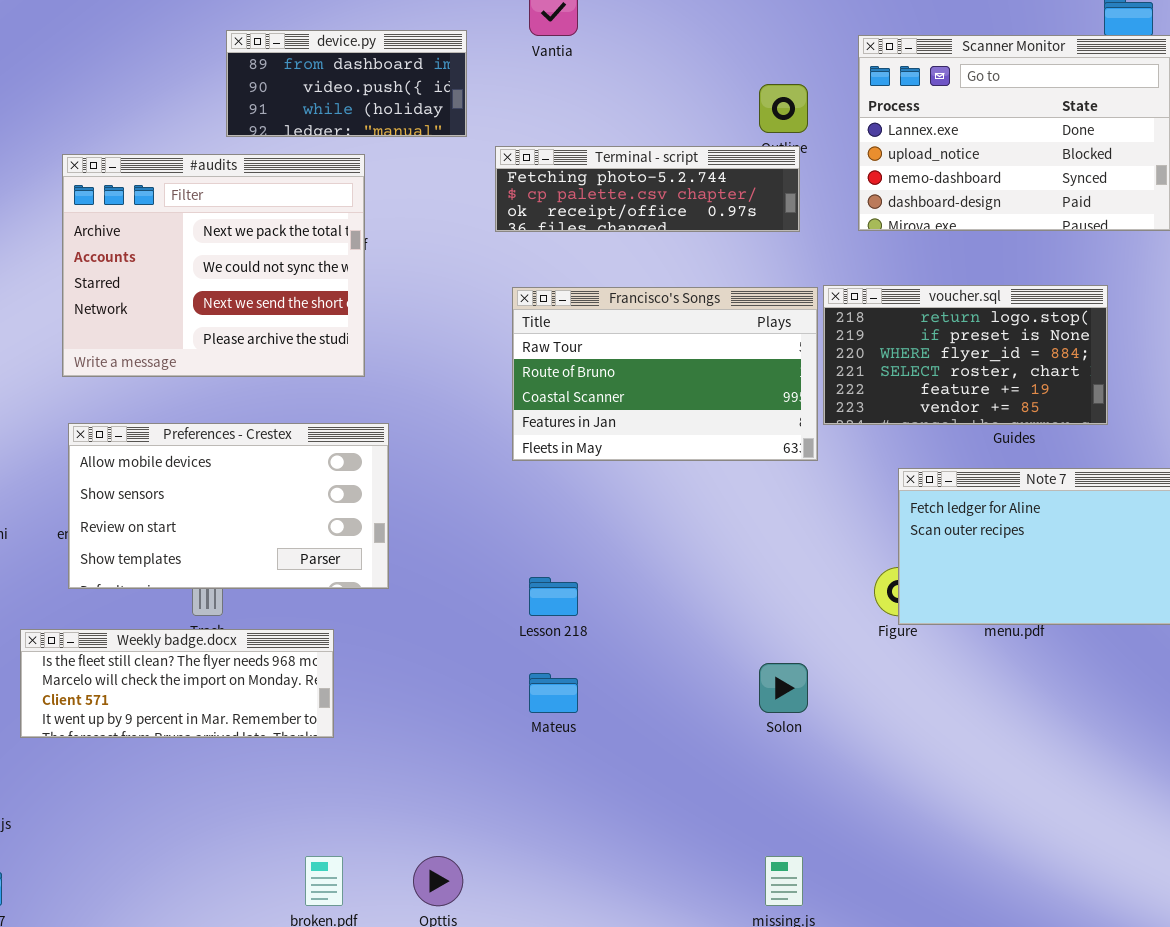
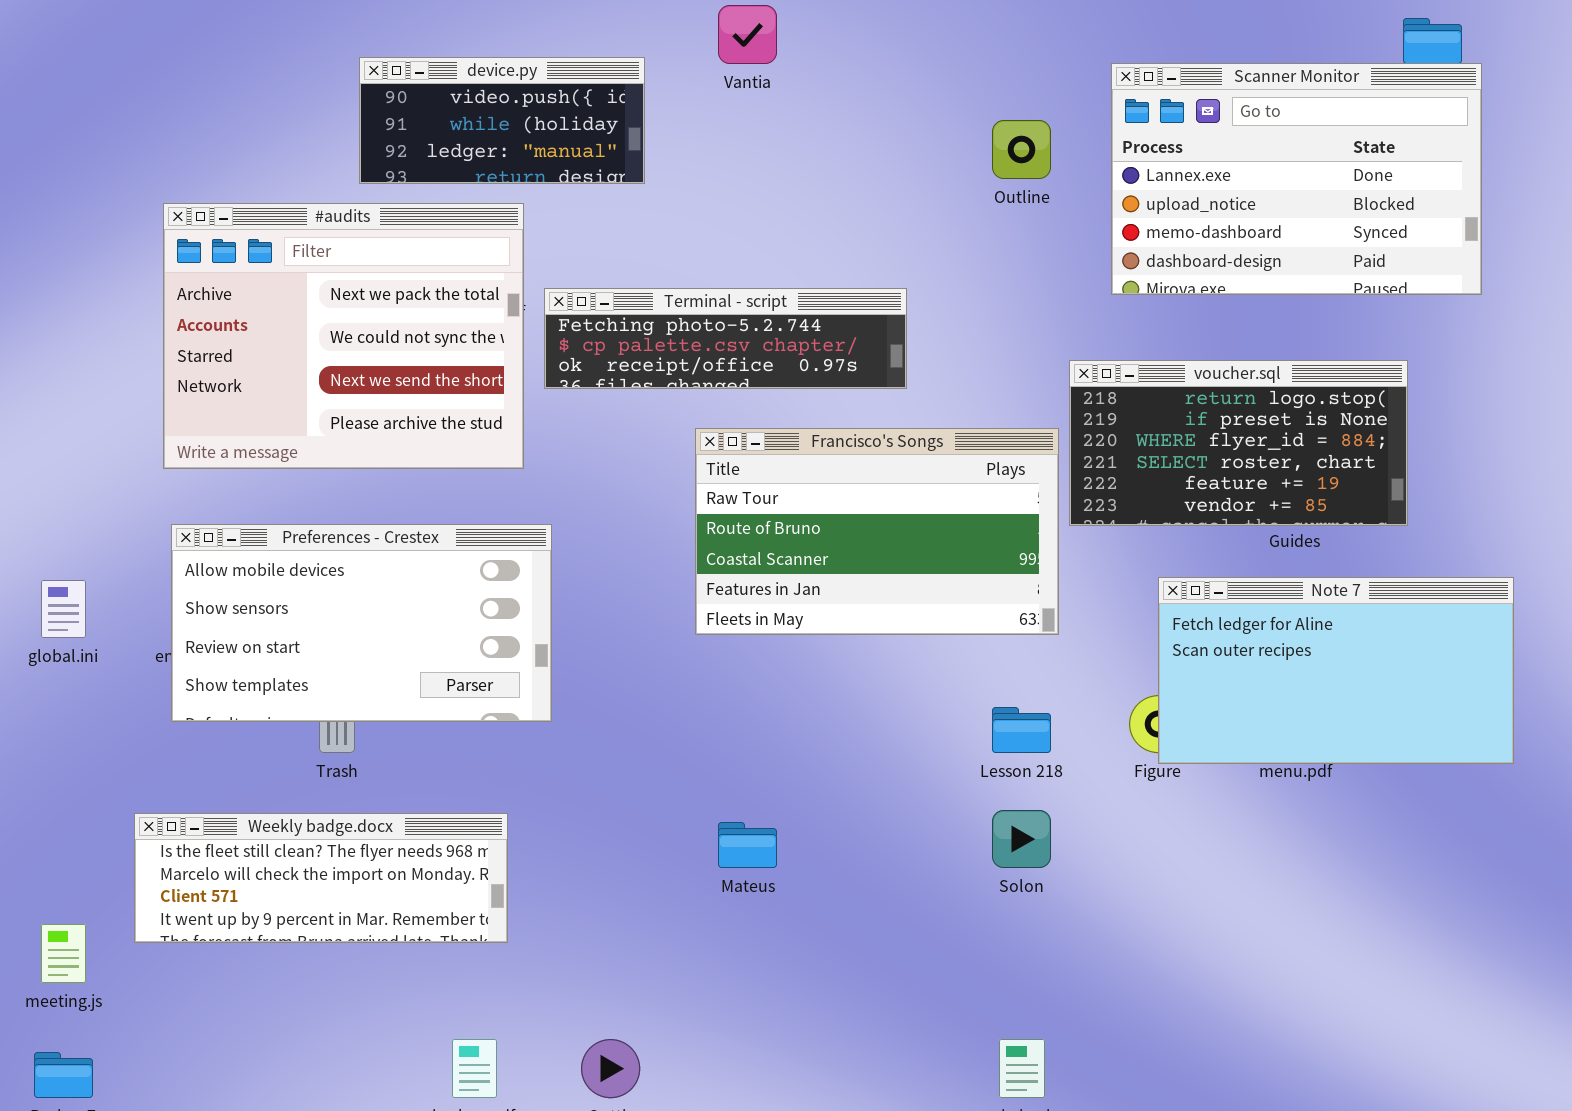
device.py: [226,30,467,137] -> [359,57,645,184], scrolled down 1 row
Terminal - script: [495,146,800,232] -> [544,288,907,389], moved
Francisco's Songs: [512,287,818,461] -> [695,428,1059,635], moved
Lesson 218: [529,577,578,616] -> [992,707,1051,753], moved
Weekly badge.docx: [20,629,334,738] -> [134,813,508,943], moved

